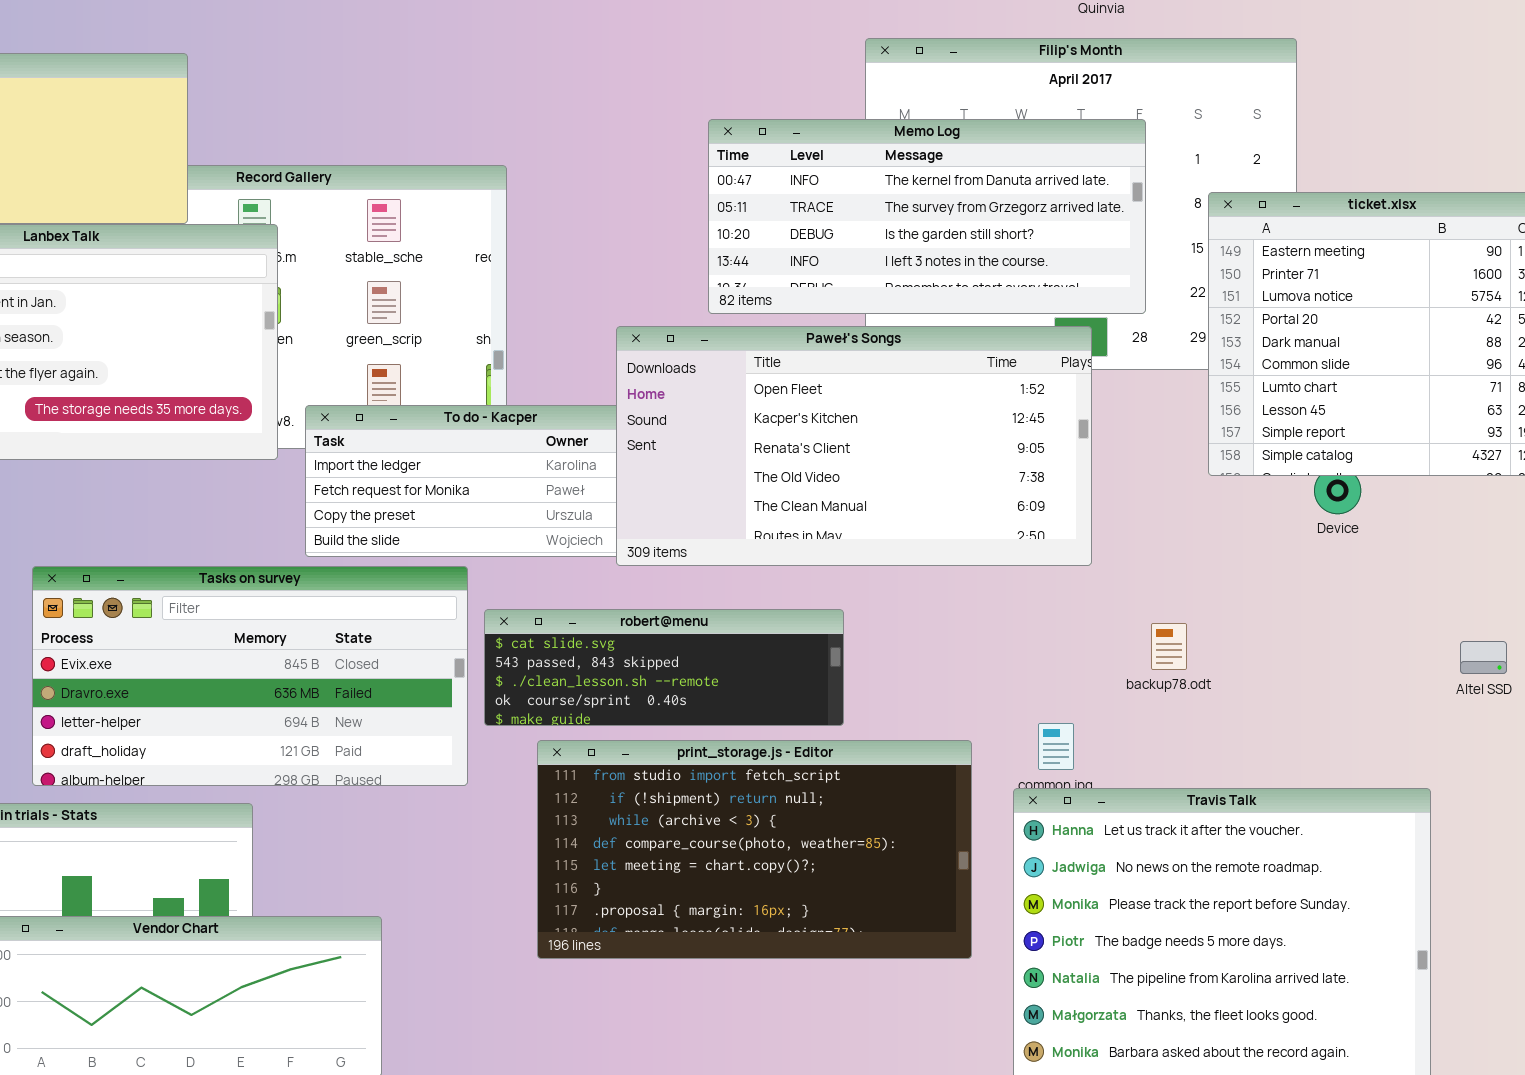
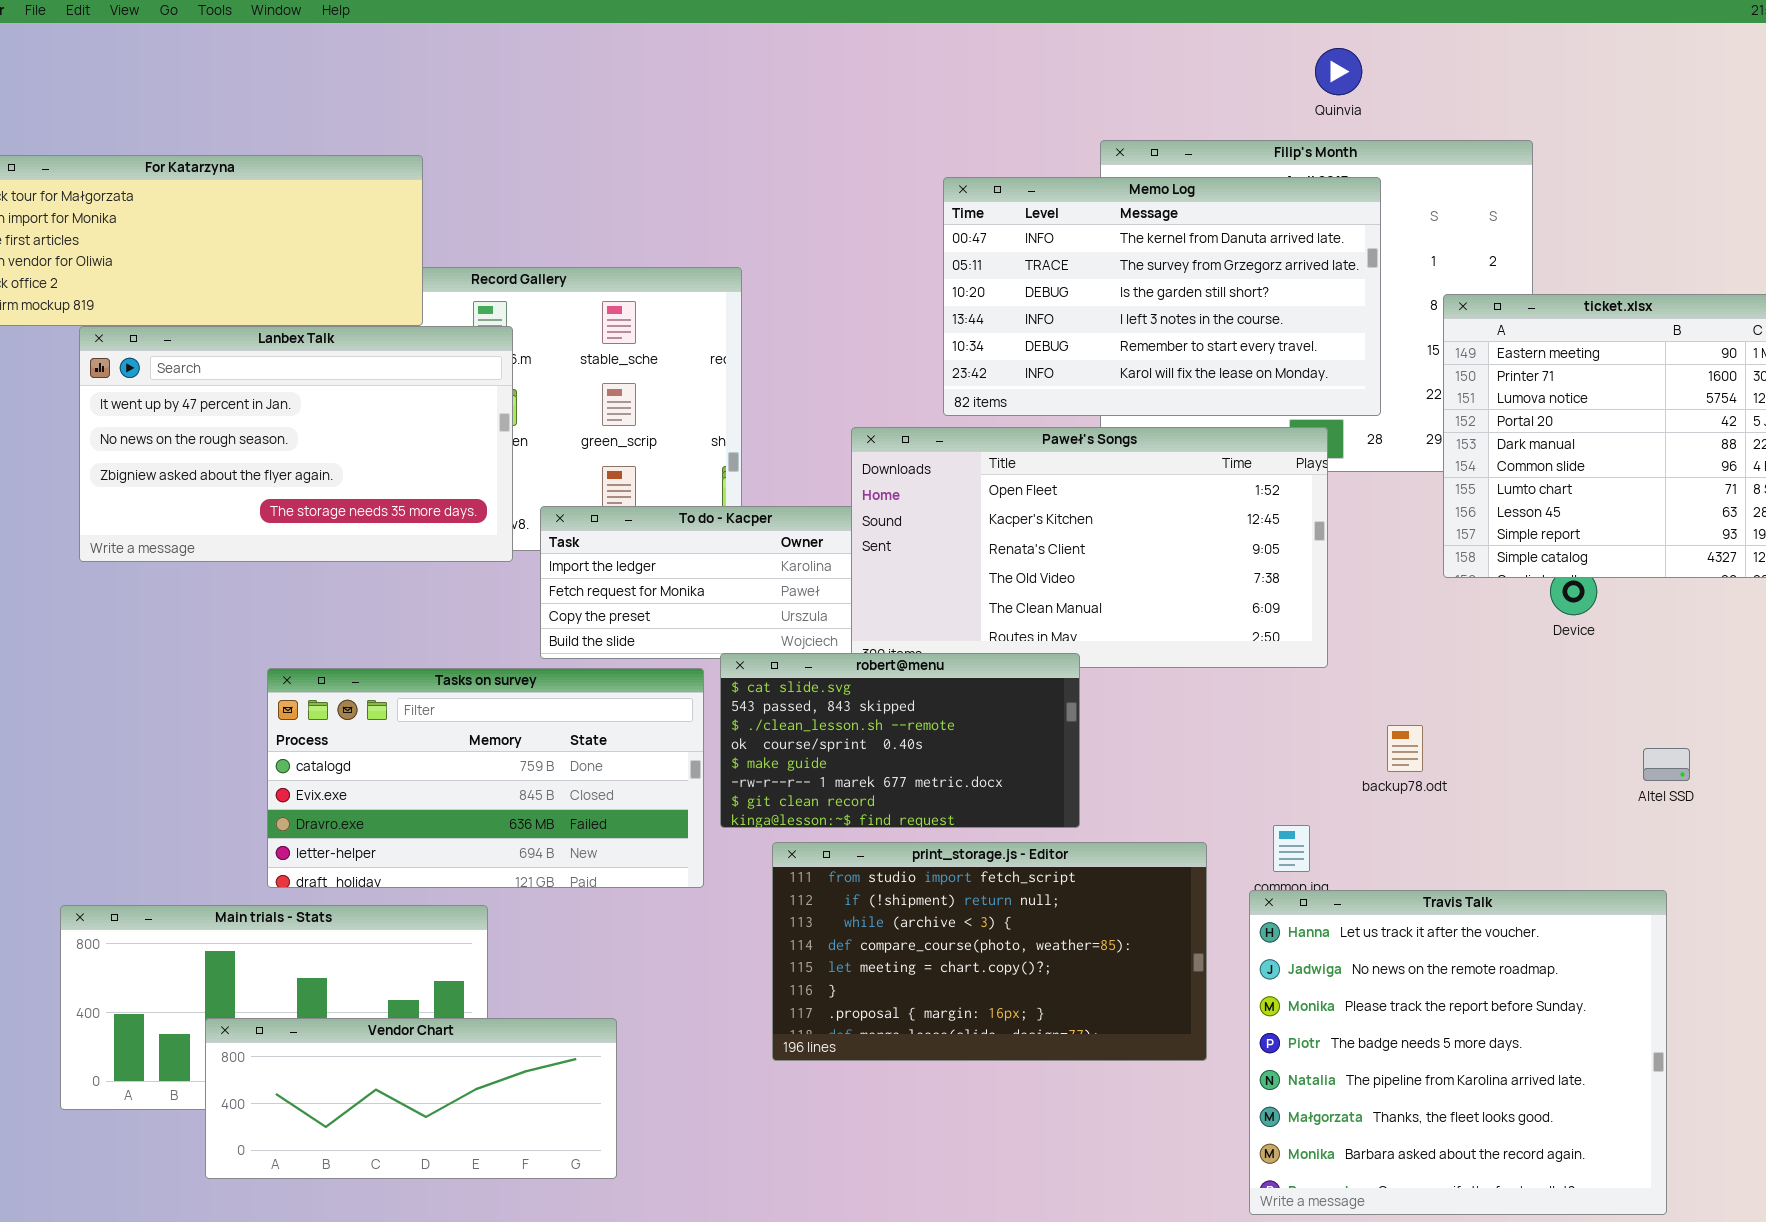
Memo Log: [708,119,1146,314] -> [943,177,1381,416], resized
Tasks on survey: [32,566,468,786] -> [267,668,704,888], scrolled up 1 row
robert@menu: [484,609,844,726] -> [720,653,1080,828], resized
Altel SSD: [1460,641,1507,674] -> [1643,748,1690,781], moved

